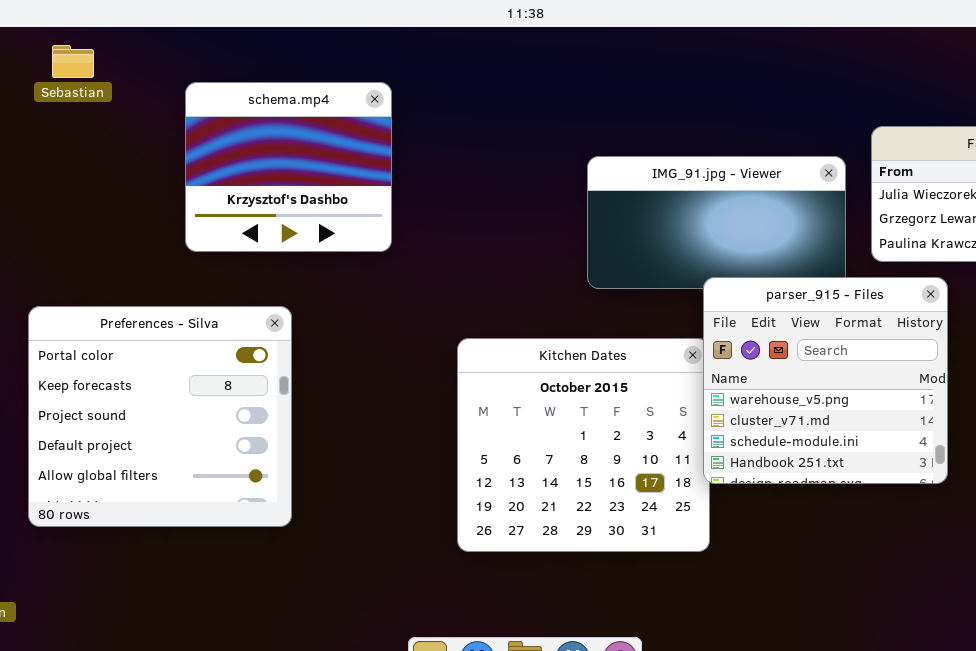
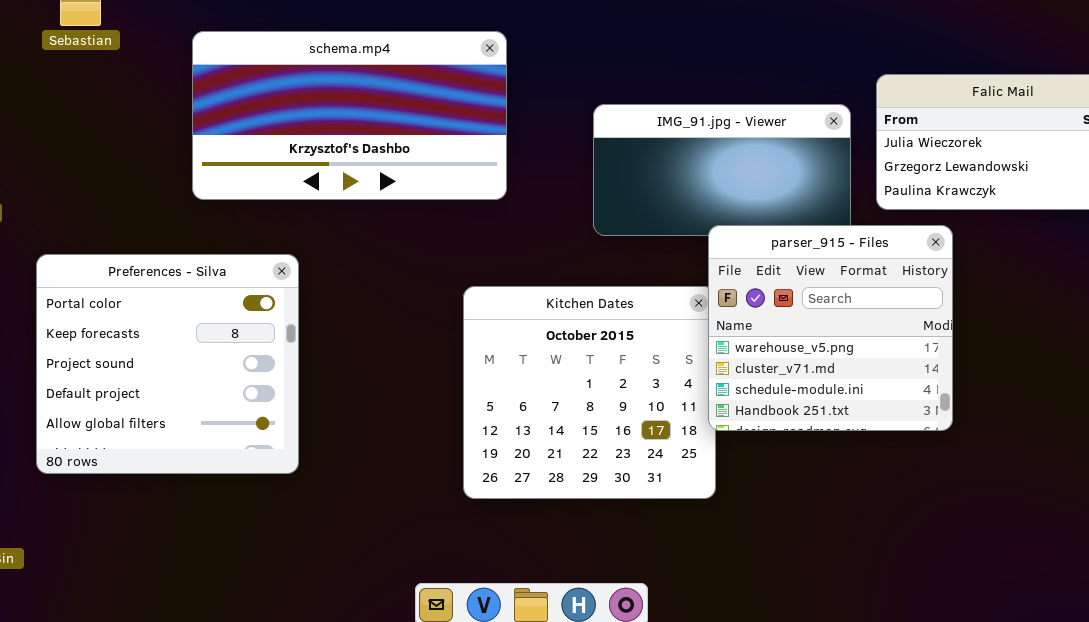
schema.mp4: [185,82,392,252] -> [192,31,507,200], resized

